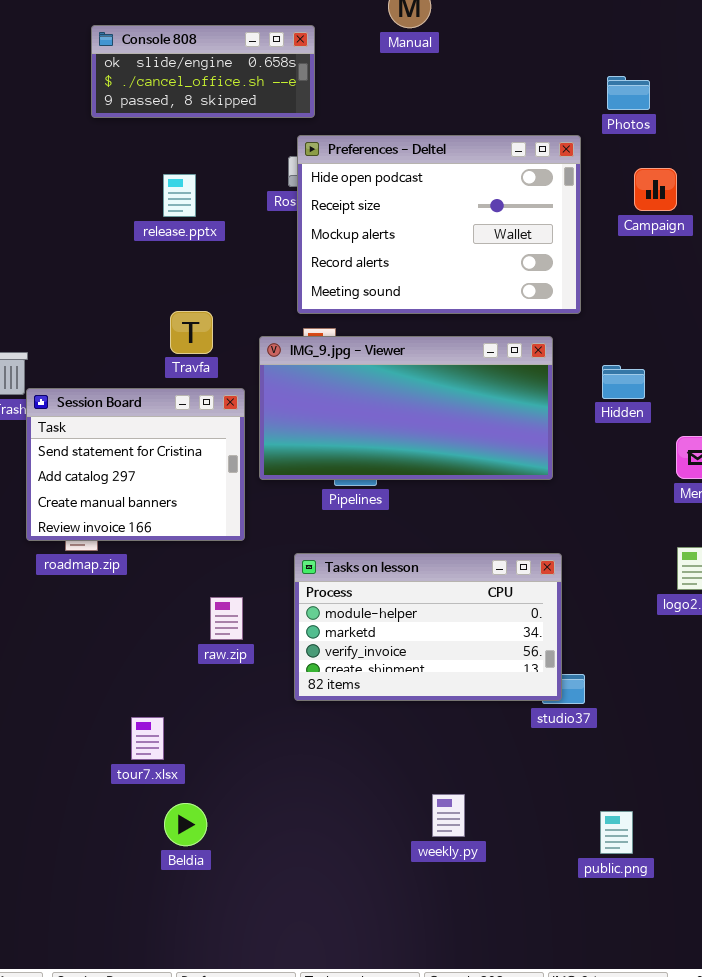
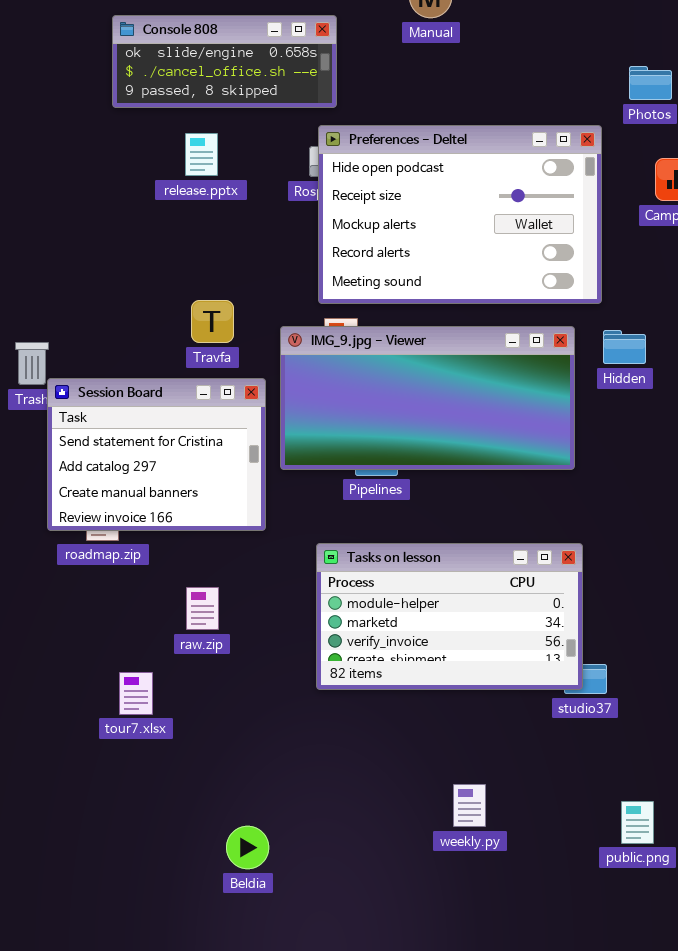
release.pptx: [163,174,196,217] -> [185,133,218,176], moved
Hidden: [602,365,645,399] -> [603,330,646,364], moved
raw.zip: [210,597,243,640] -> [186,587,219,630], moved
tour7.xlsx: [131,717,164,760] -> [119,672,153,715], moved
Beldia: [164,803,207,846] -> [226,826,269,869], moved

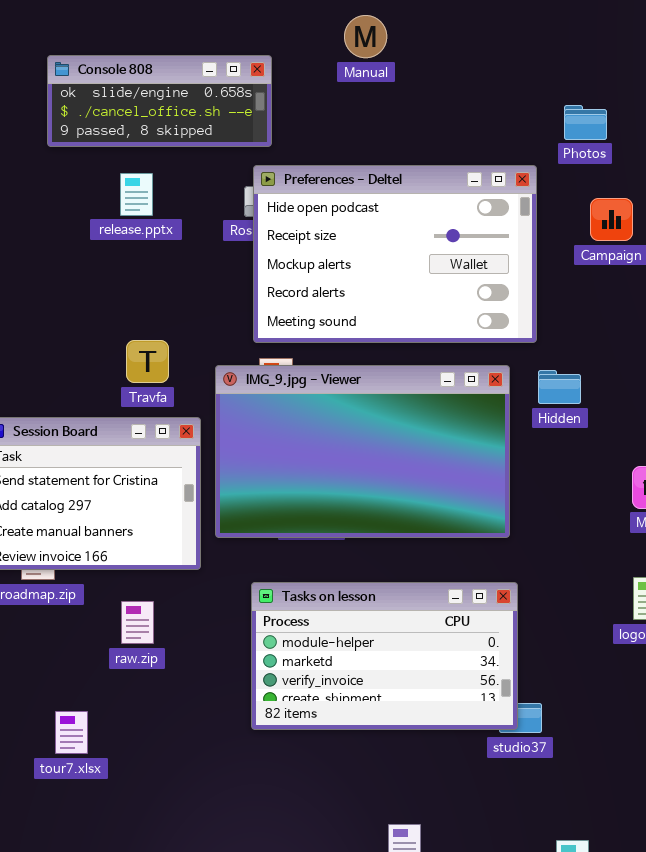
IMG_9.jpg - Viewer: [280,326,575,470] -> [215,365,510,538], resized
raw.zip: [186,587,219,630] -> [121,601,154,644], moved

